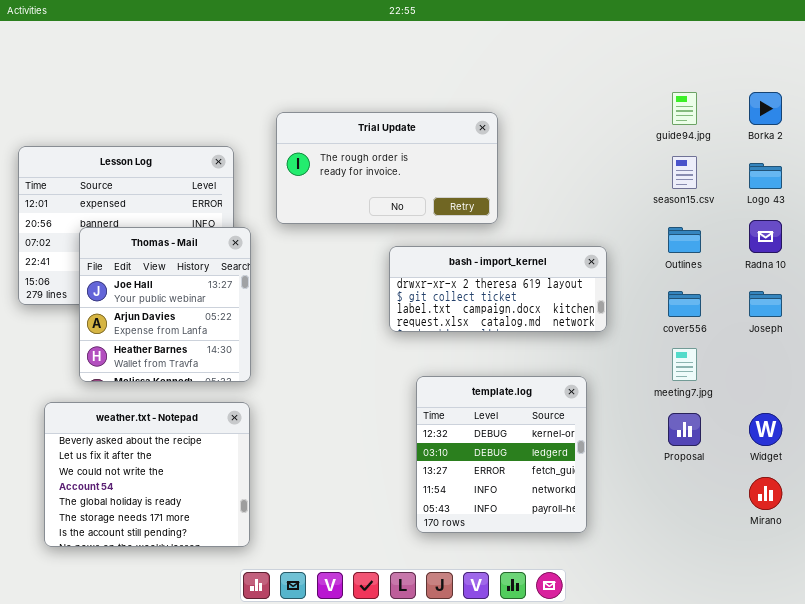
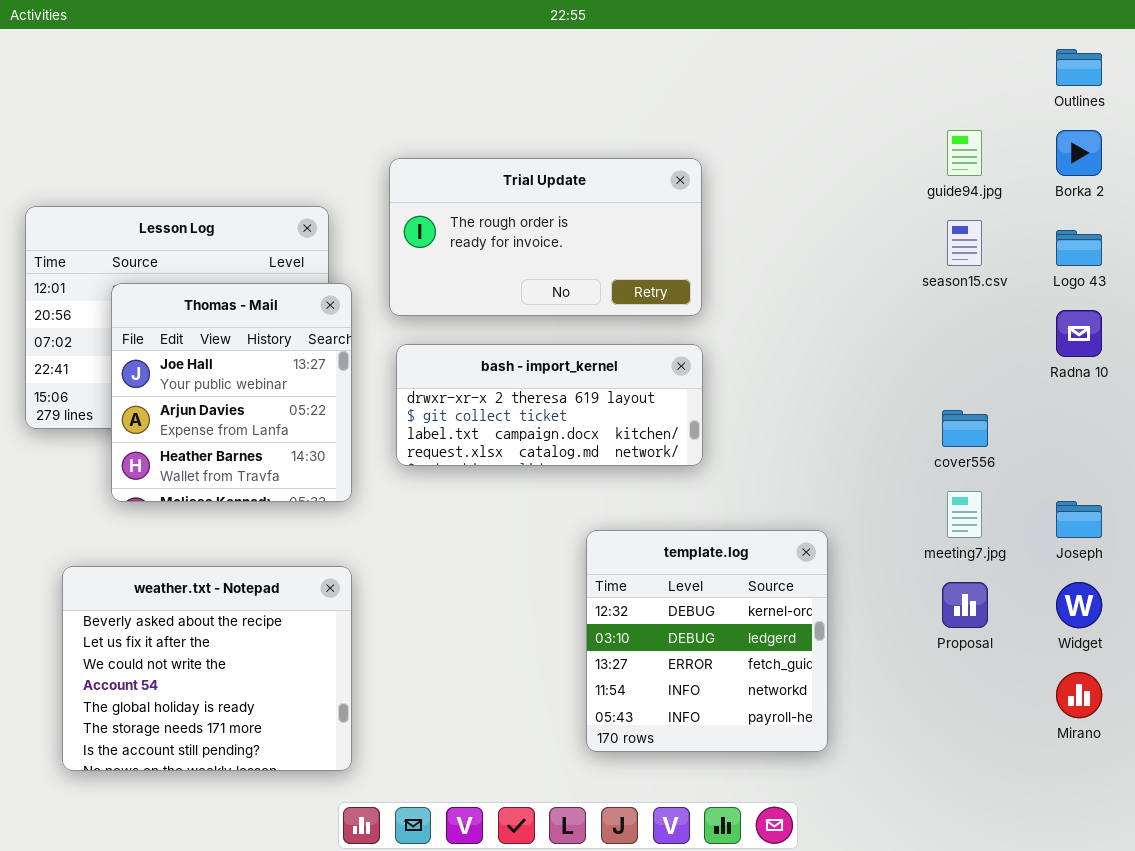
Thomas - Mail: [79,227,251,382] -> [111,283,352,502], moved
Outlines: [668,227,701,253] -> [1056,49,1102,86], moved
bash - import_kernel: [389,246,607,332] -> [396,344,703,466], moved
Joseph: [749,291,782,317] -> [1056,501,1102,538], moved

